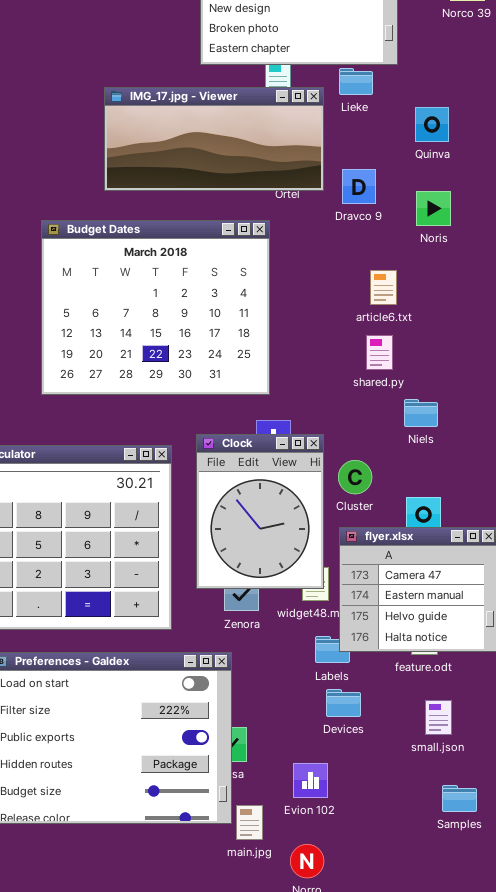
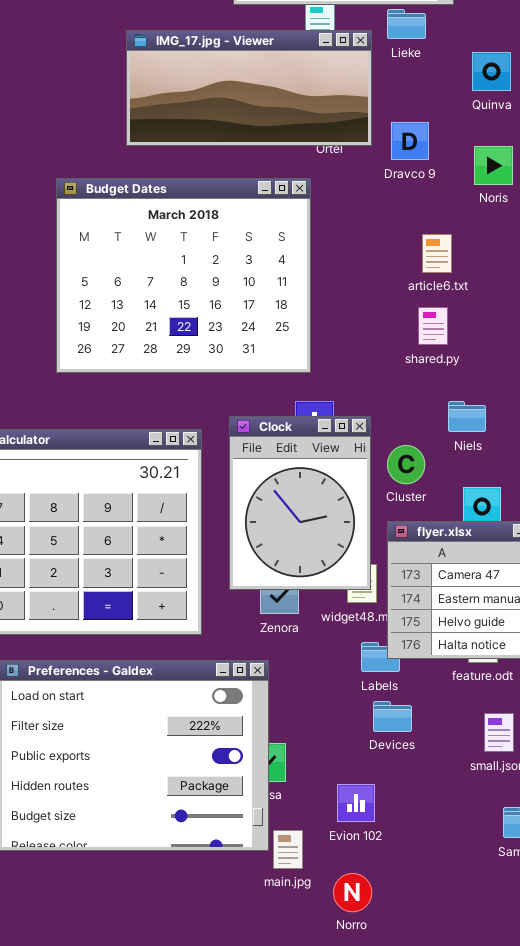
Niels: [404,399,438,427] -> [448,401,486,432], moved

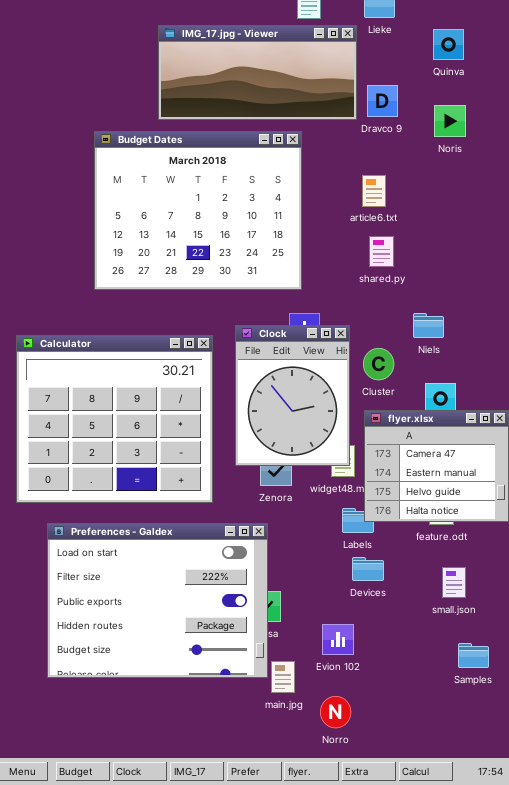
IMG_17.jpg - Viewer: [126,30,372,146] -> [158,25,357,120], moved
article6.txt: [422,234,452,273] -> [362,175,386,207], moved
shared.py: [418,307,448,345] -> [369,236,394,267], moved

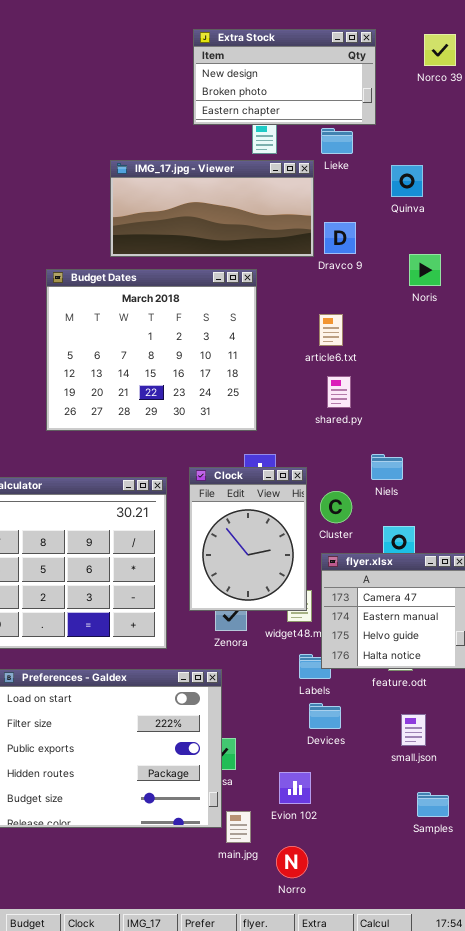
Noris: [434,105,466,137] -> [409,254,441,286], moved

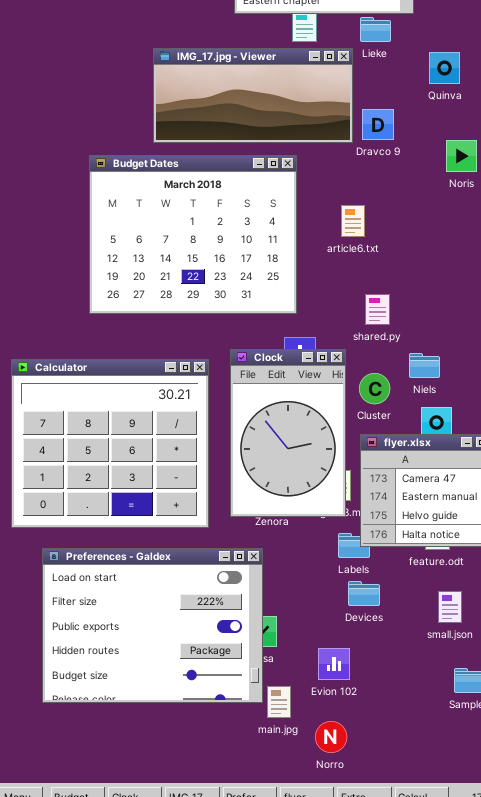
article6.txt: [319,314,343,346] -> [341,205,365,237], moved
shared.py: [327,376,351,408] -> [365,294,390,325], moved
Niels: [371,454,403,480] -> [409,353,440,378], moved
Clock: [189,467,307,611] -> [230,349,346,517], resized

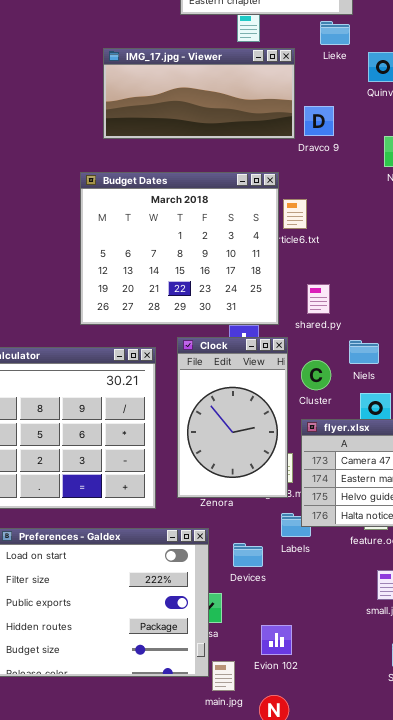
Lieke: [360,17,391,42] -> [320,21,350,45], moved
Budget Dates: [89,155,297,314] -> [80,172,279,325], moved
Devices: [348,581,380,606] -> [233,543,263,567], moved

